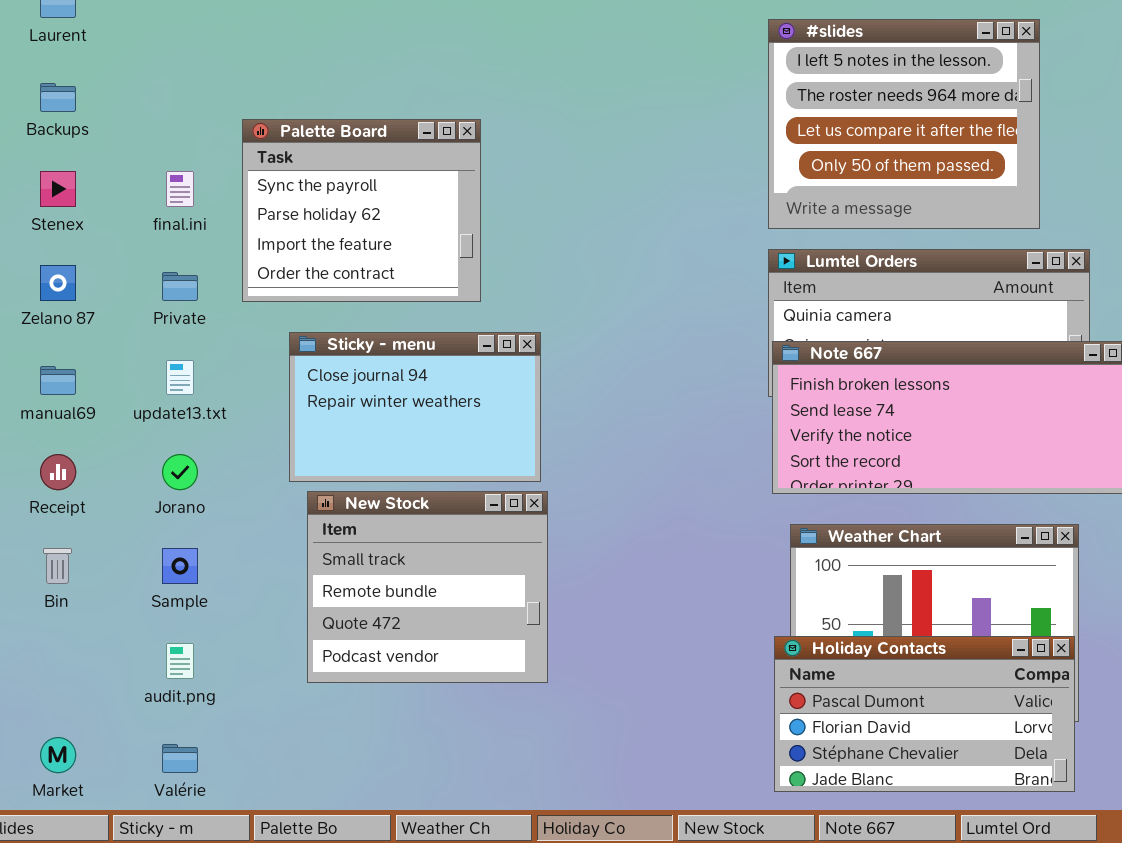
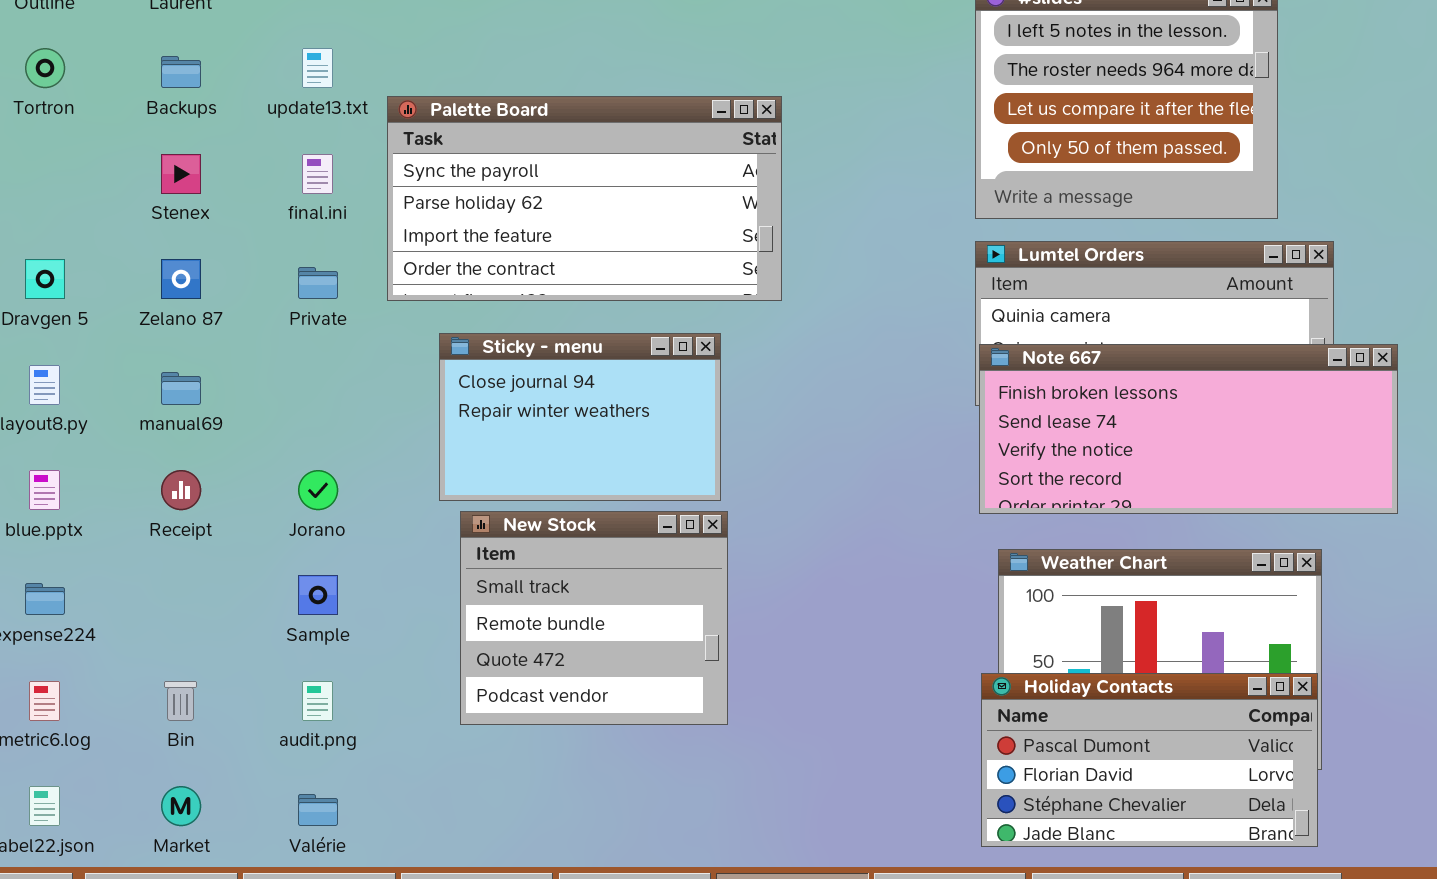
Palette Board: [242,119,481,302] -> [387,96,782,301], resized
update13.txt: [166,360,194,395] -> [302,48,333,88], moved
Bin: [43,548,72,584] -> [164,681,197,721], moved

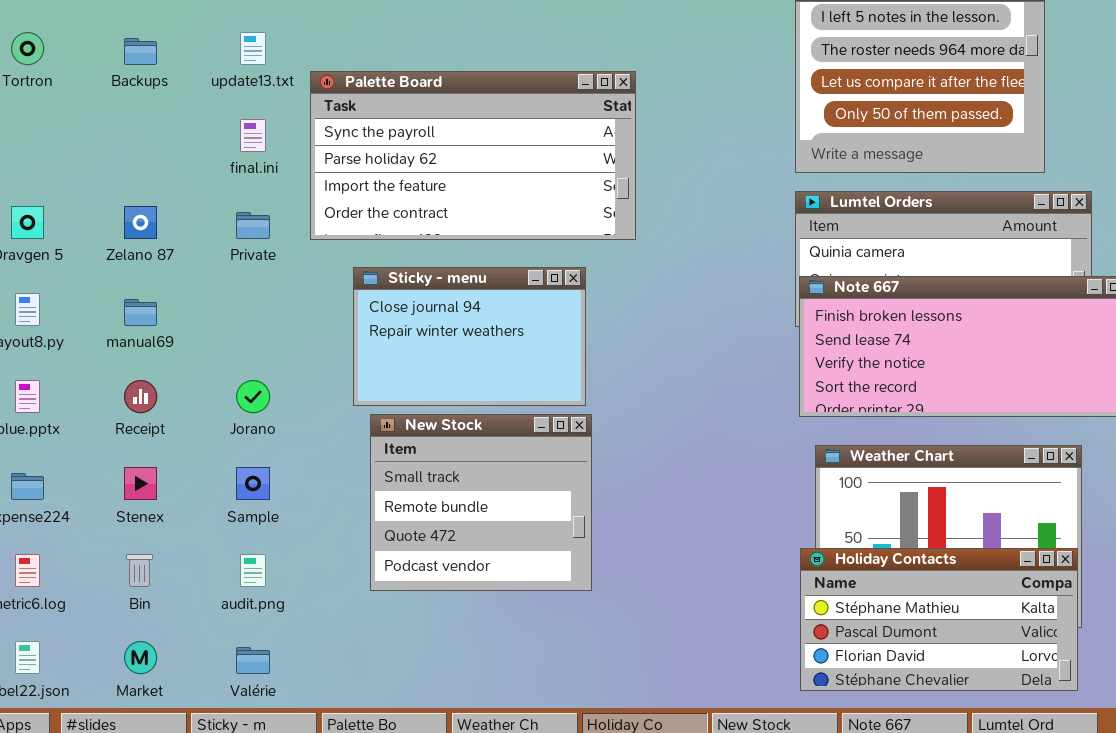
Stenex: [161,154,201,194] -> [124,467,157,500], moved
Holiday Contacts: [981,673,1318,847] -> [800,548,1078,691], scrolled up 1 row

